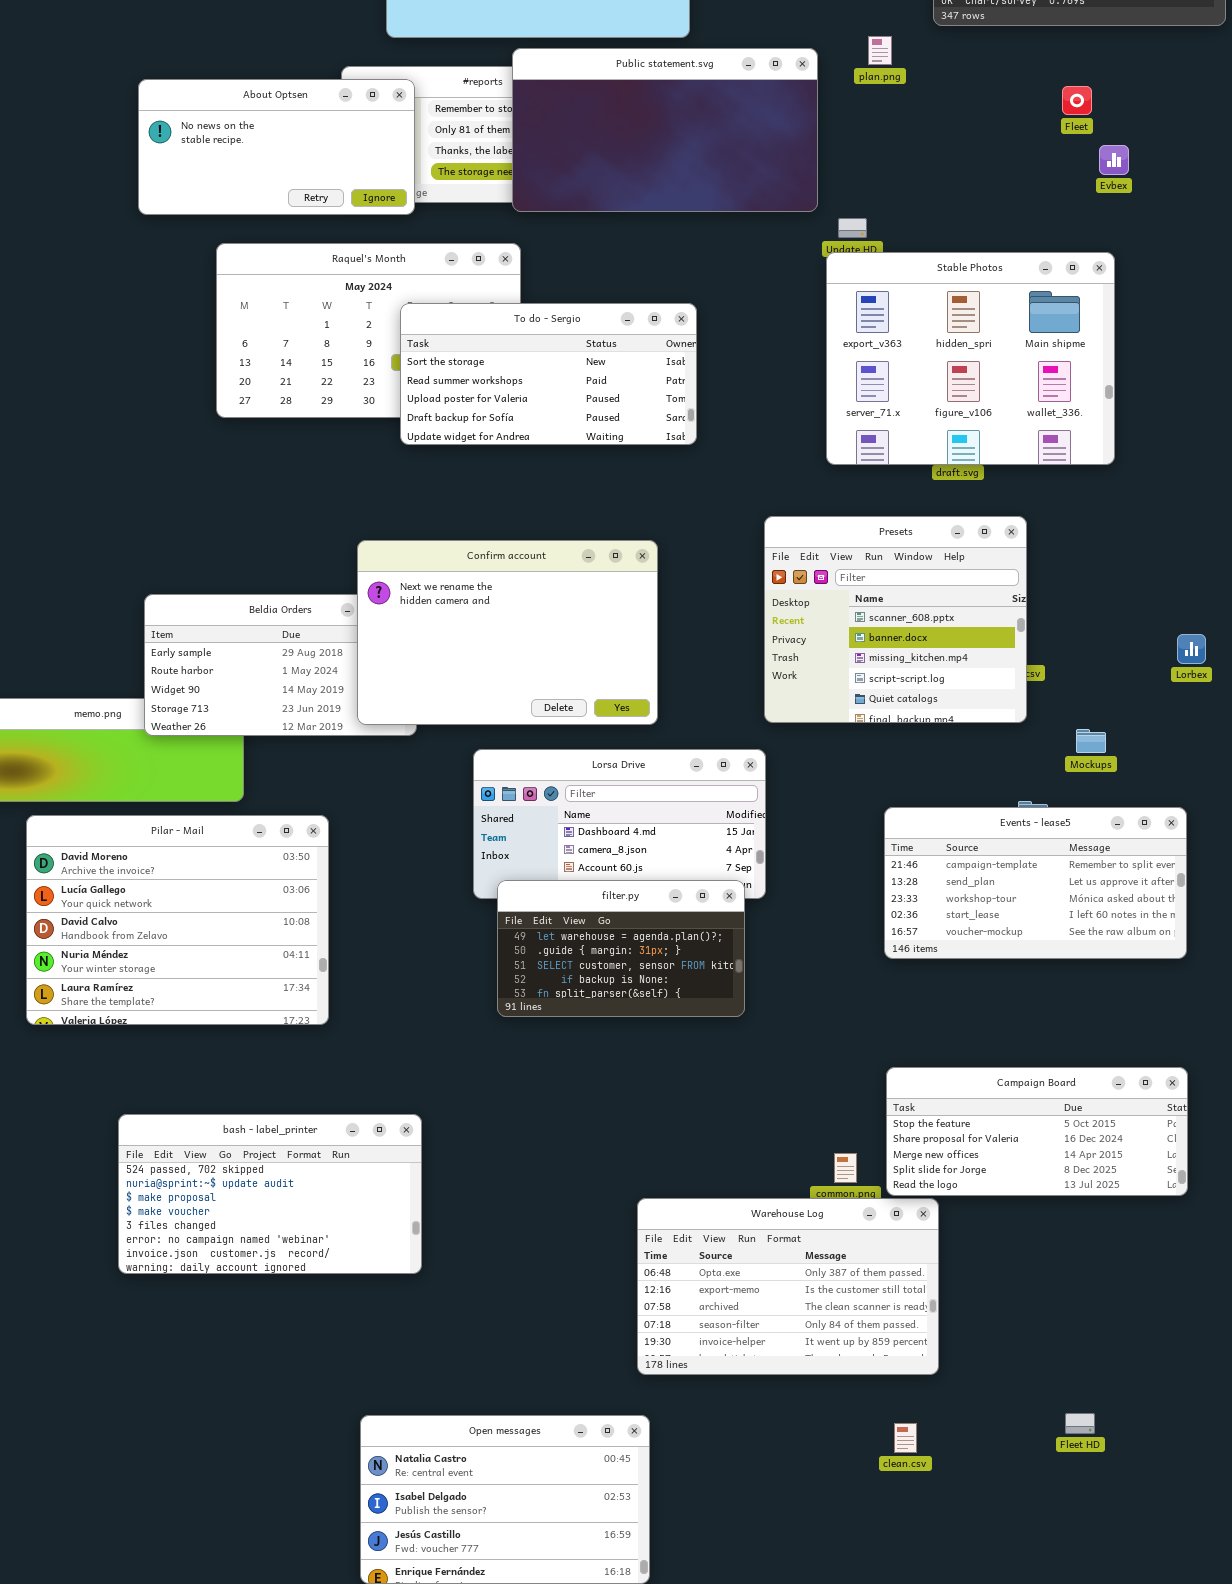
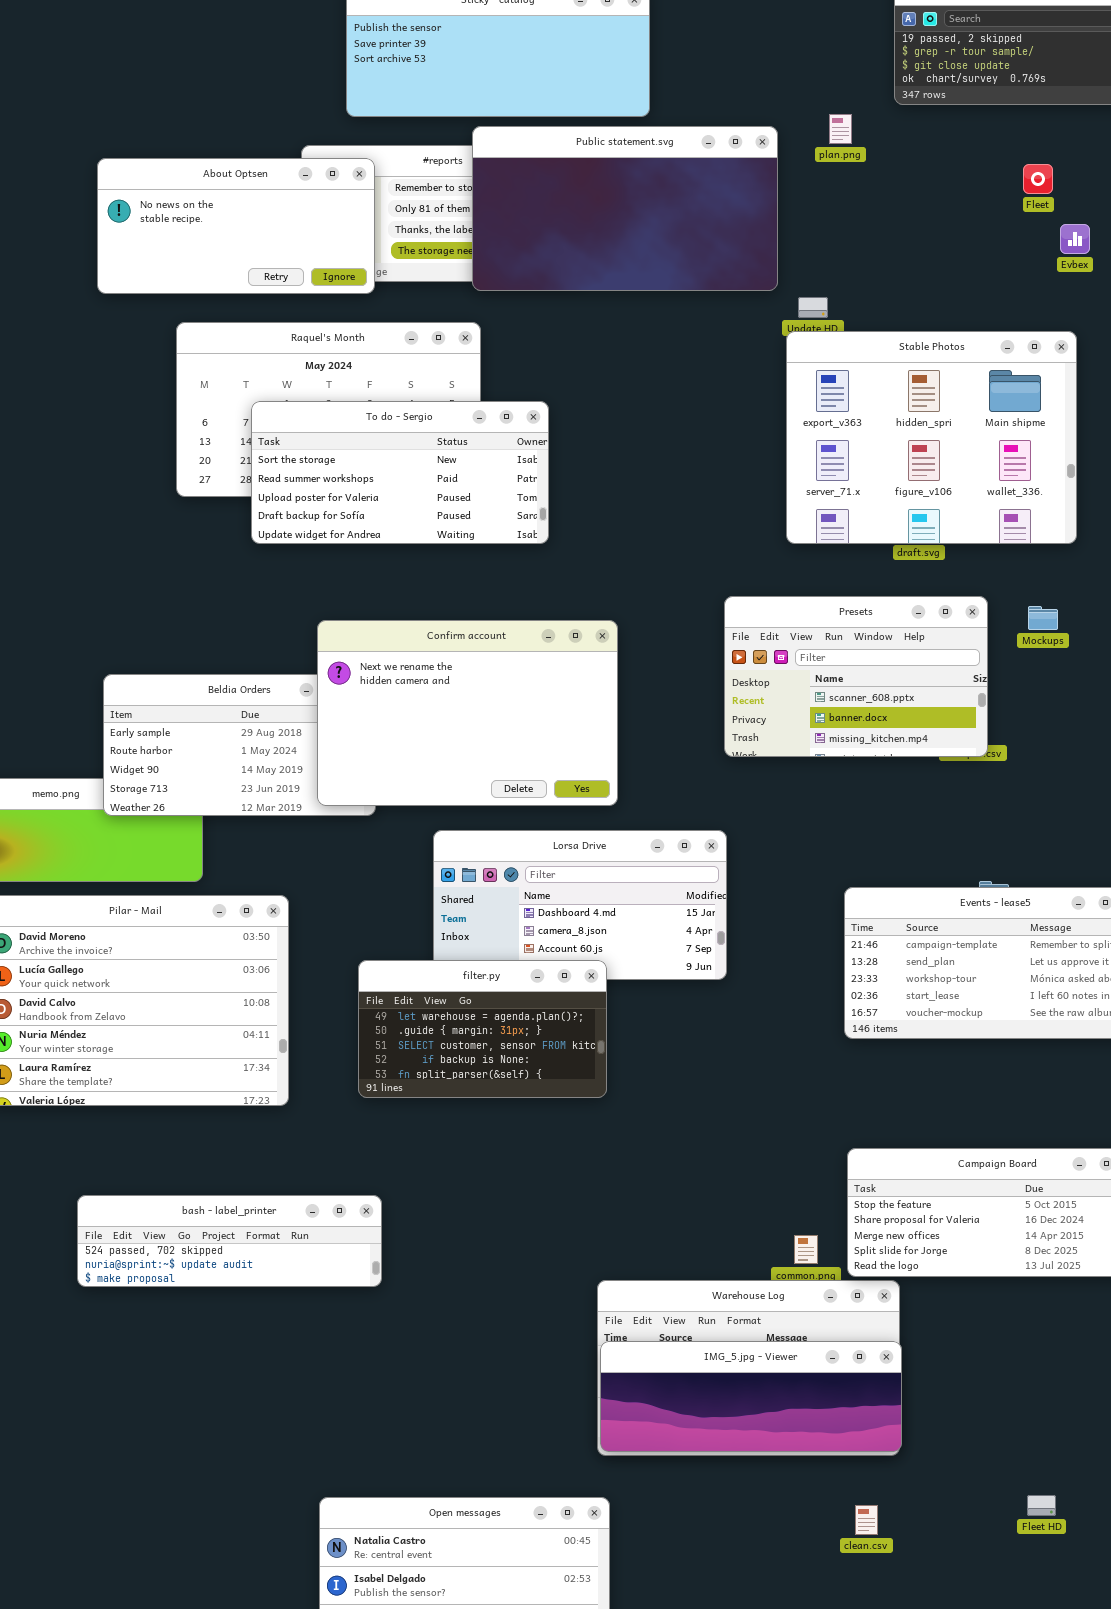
To do - Sergio: [400,303,697,445] -> [251,401,549,544], moved
Presets: [764,516,1027,723] -> [724,596,988,757], resized
Mockups: [1076,729,1106,753] -> [1028,606,1058,630], moved
filter.py: [497,880,745,1017] -> [358,960,607,1098], moved
bash - label_printer: [118,1114,422,1274] -> [77,1195,382,1287], resized
IMG_5.jpg - Viewer: none -> [600,1341,902,1452], opened

